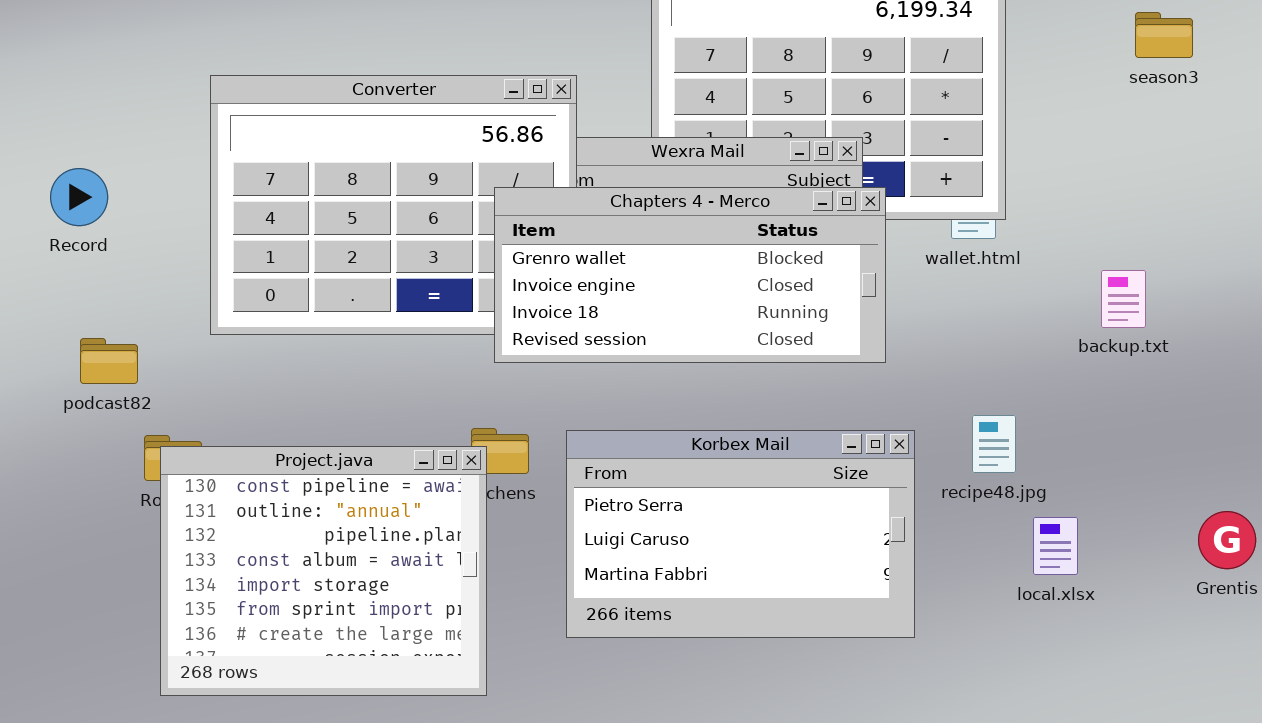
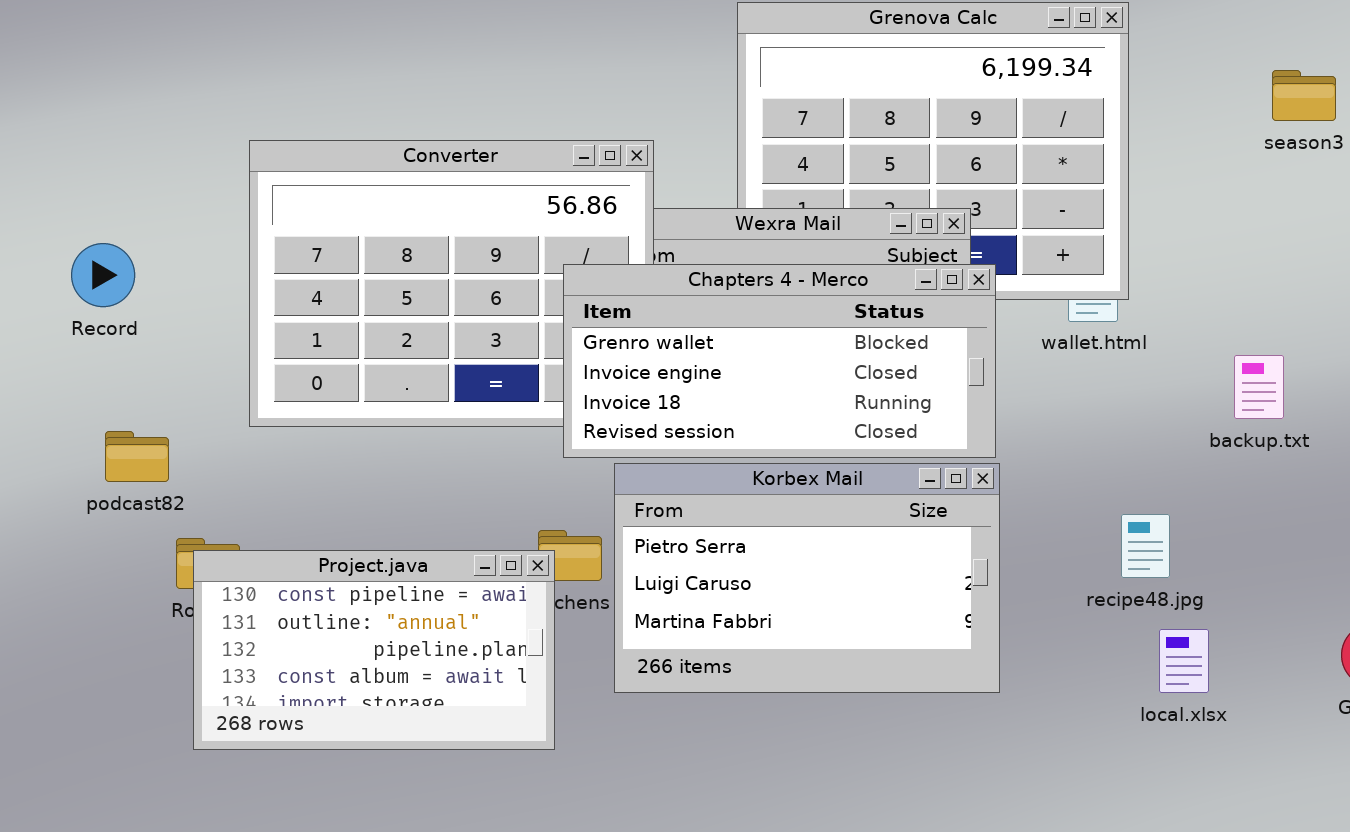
recipe48.jpg: [972,415,1016,473] -> [1121,514,1170,578], moved
Korbex Mail: [566,430,915,638] -> [614,463,1000,693], moved
Project.java: [160,446,487,696] -> [193,550,555,750], resized

